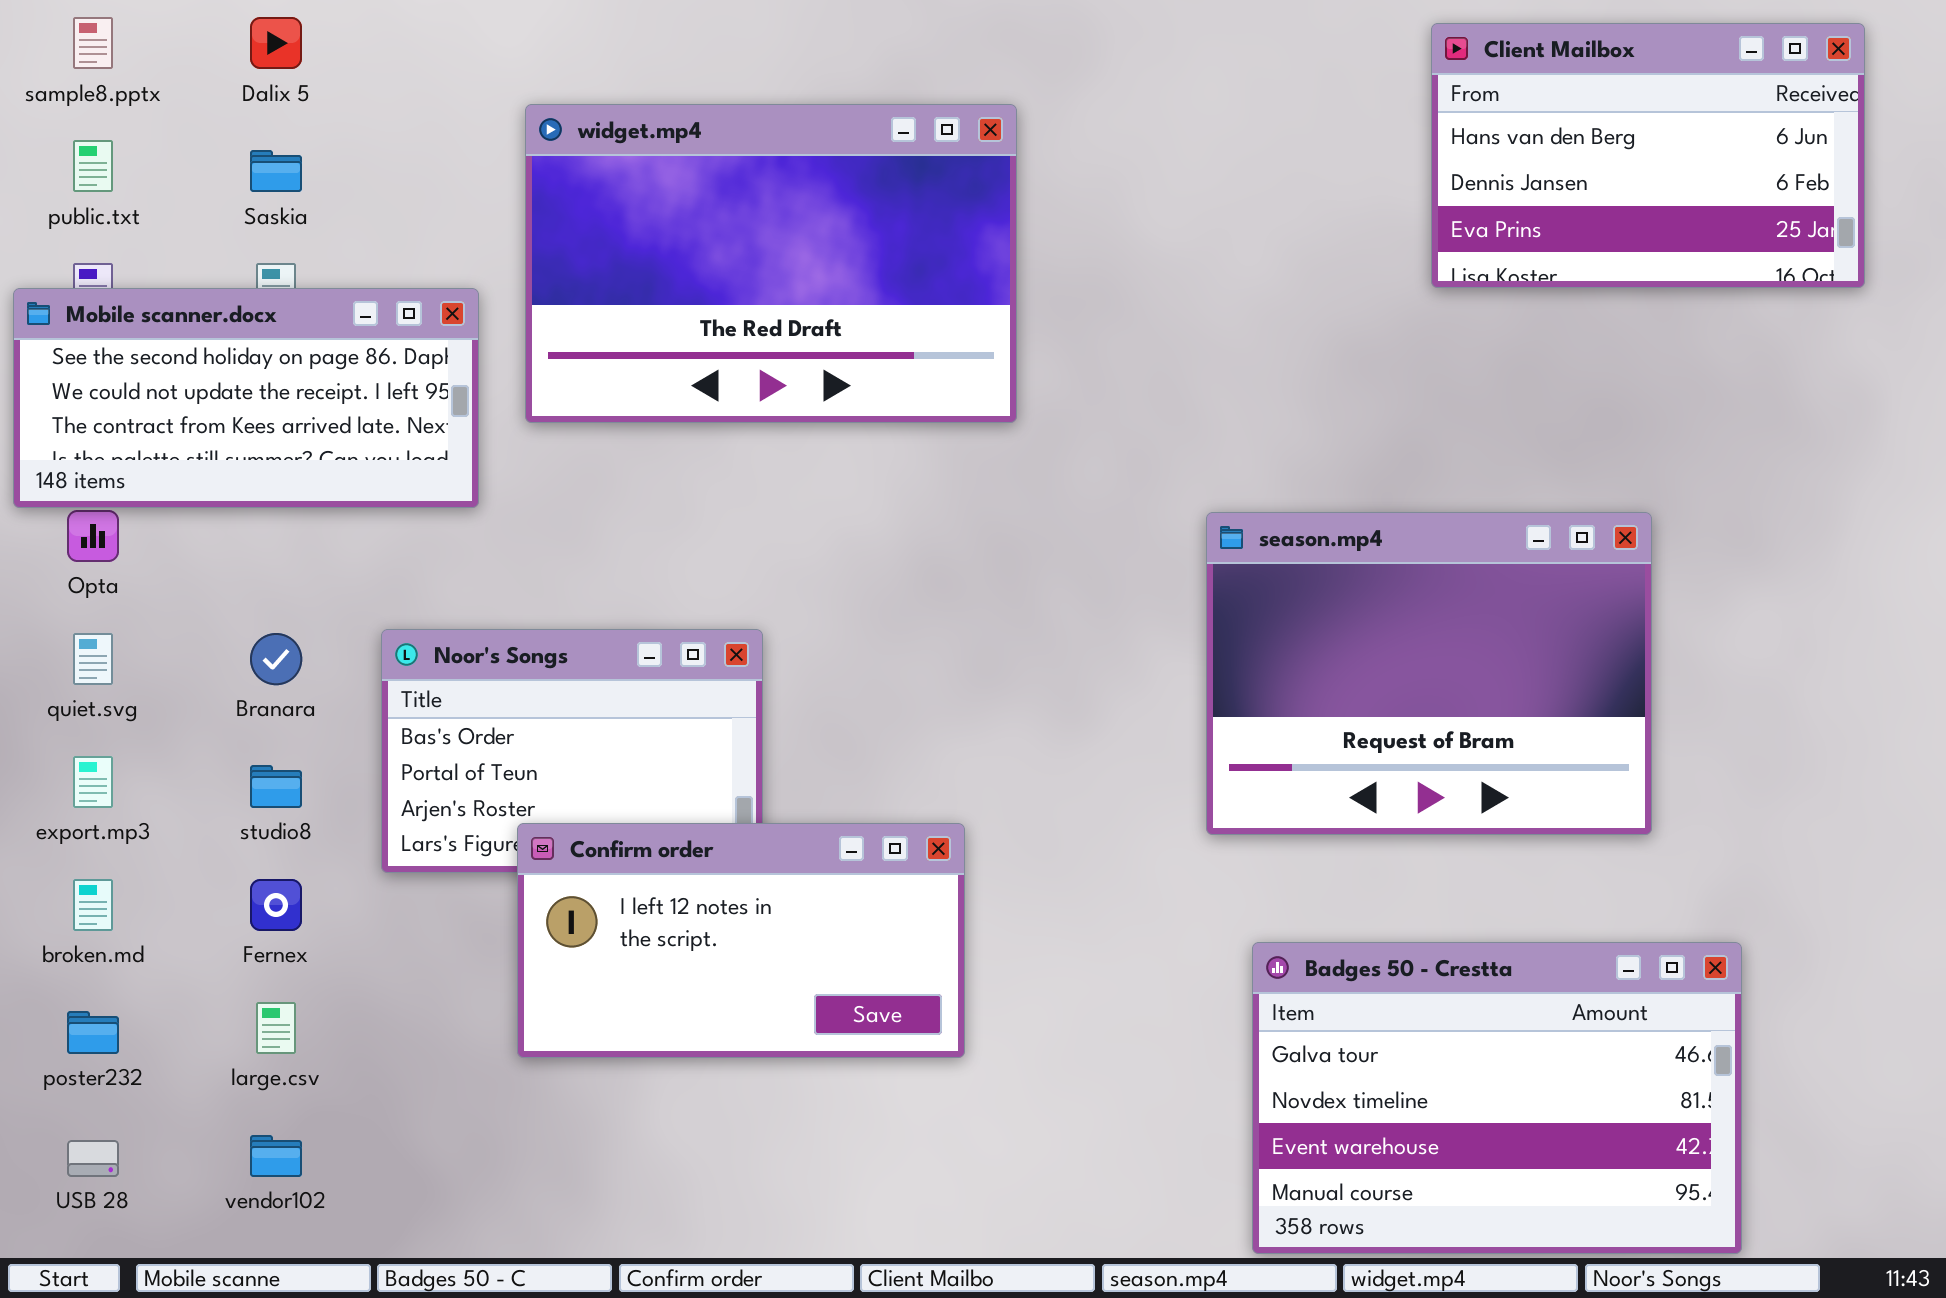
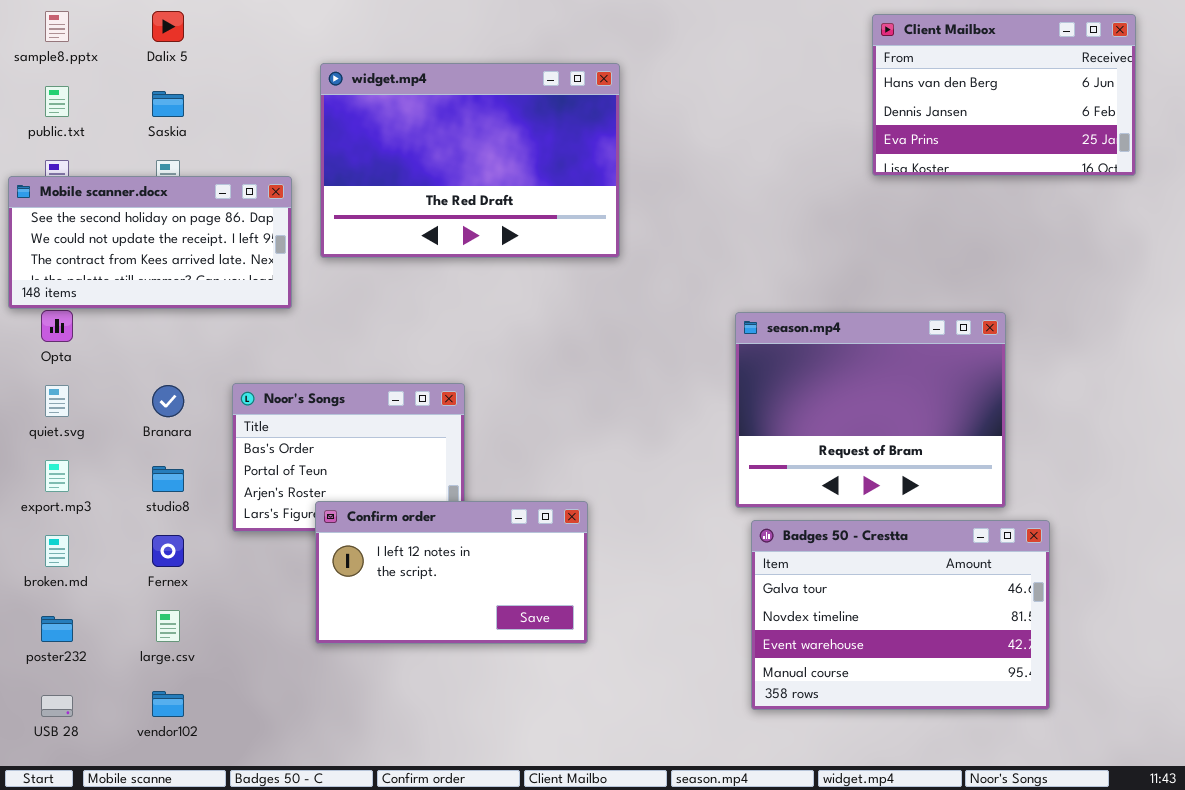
Badges 50 - Crestta: [1252,942,1742,1254] -> [751,520,1050,710], moved

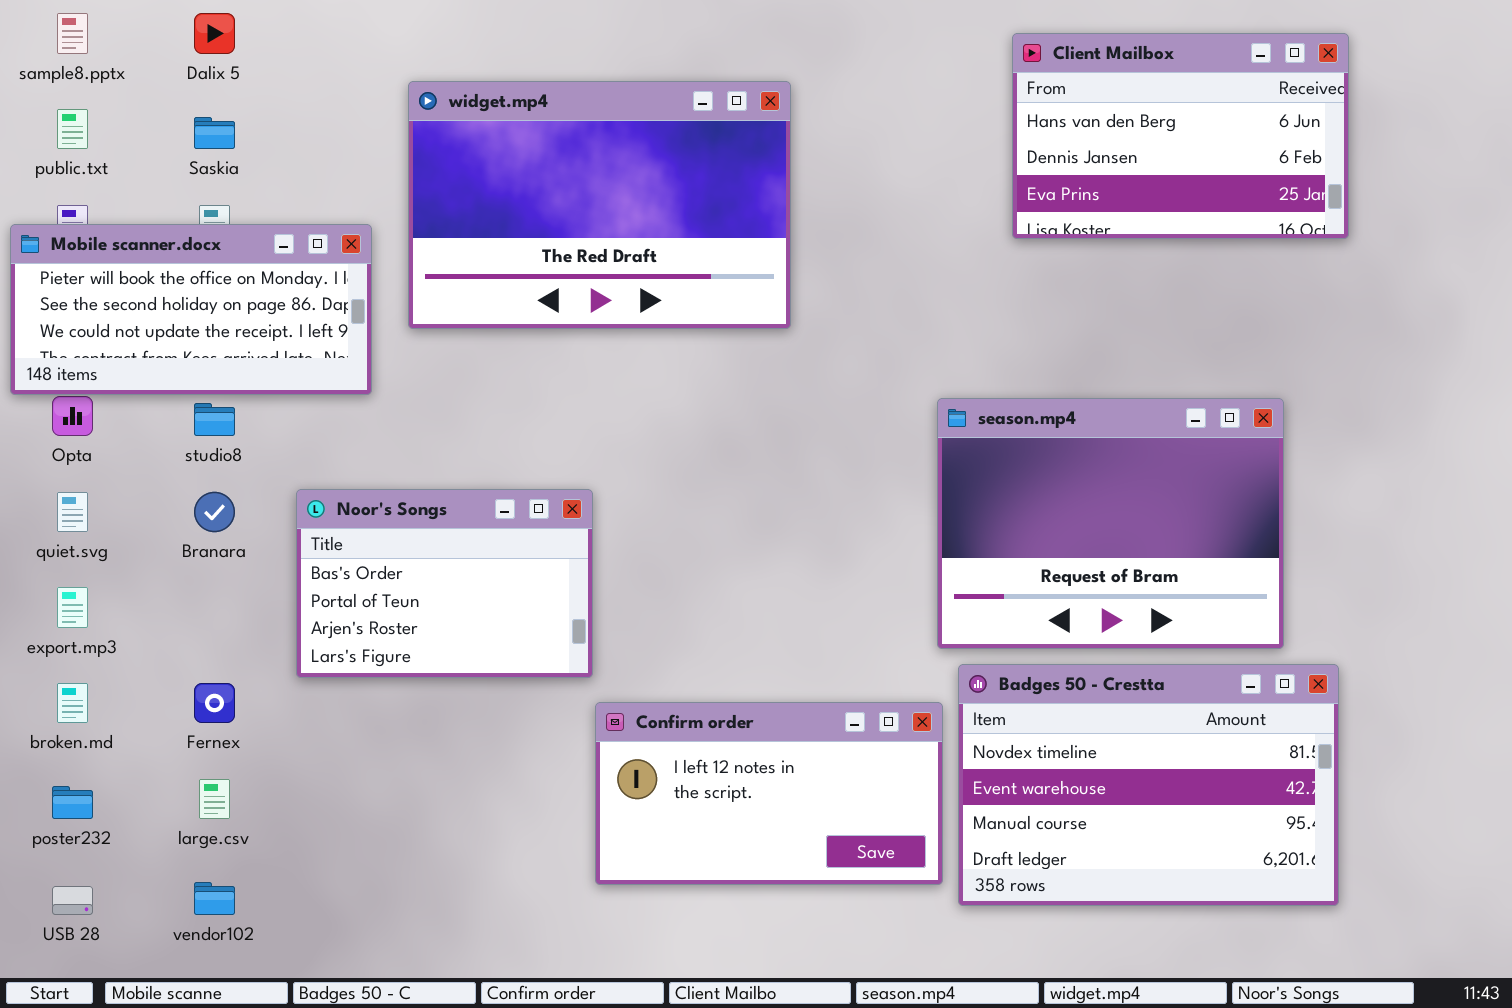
Client Mailbox: [872,14,1136,176] -> [1012,33,1349,239], moved
Mobile scanner.docx: [8,176,292,309] -> [10,224,372,395], scrolled up 1 row
studio8: [152,466,184,492] -> [194,403,235,436], moved
Confirm order: [315,501,588,644] -> [595,702,943,885], moved
Badges 50 - Crestta: [751,520,1050,710] -> [958,664,1339,906], scrolled down 1 row

